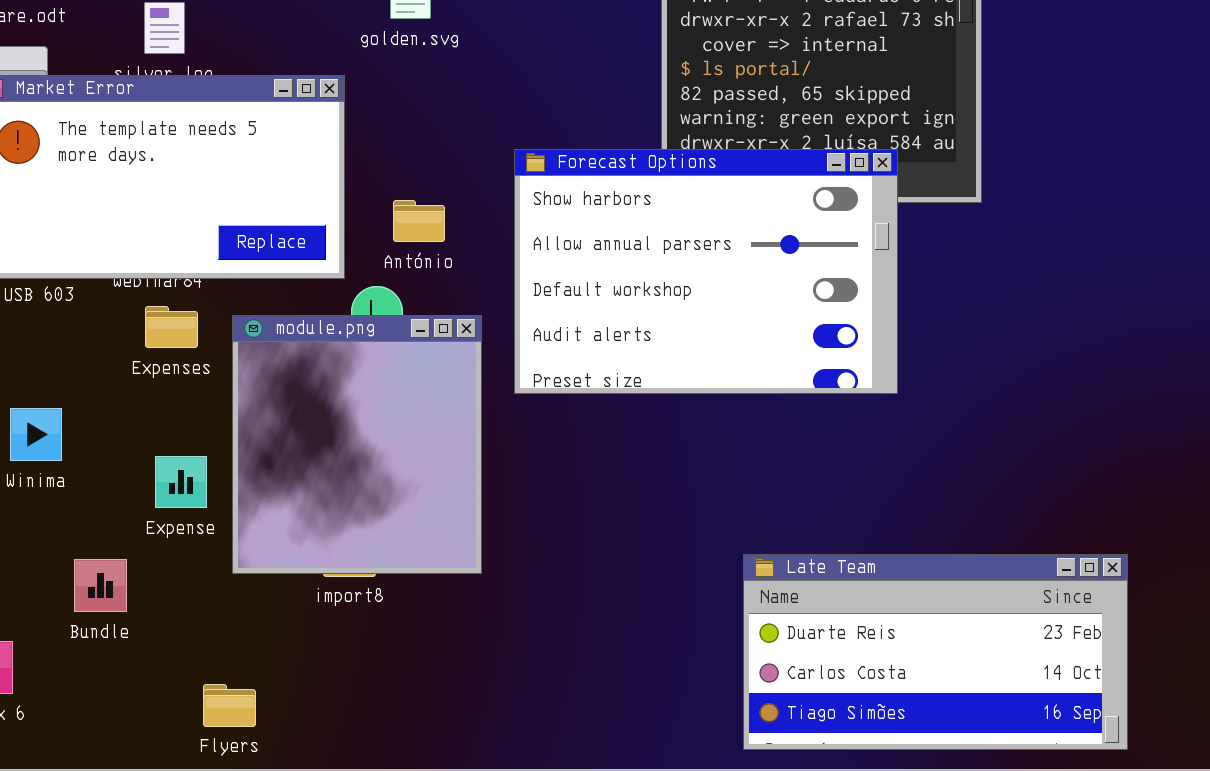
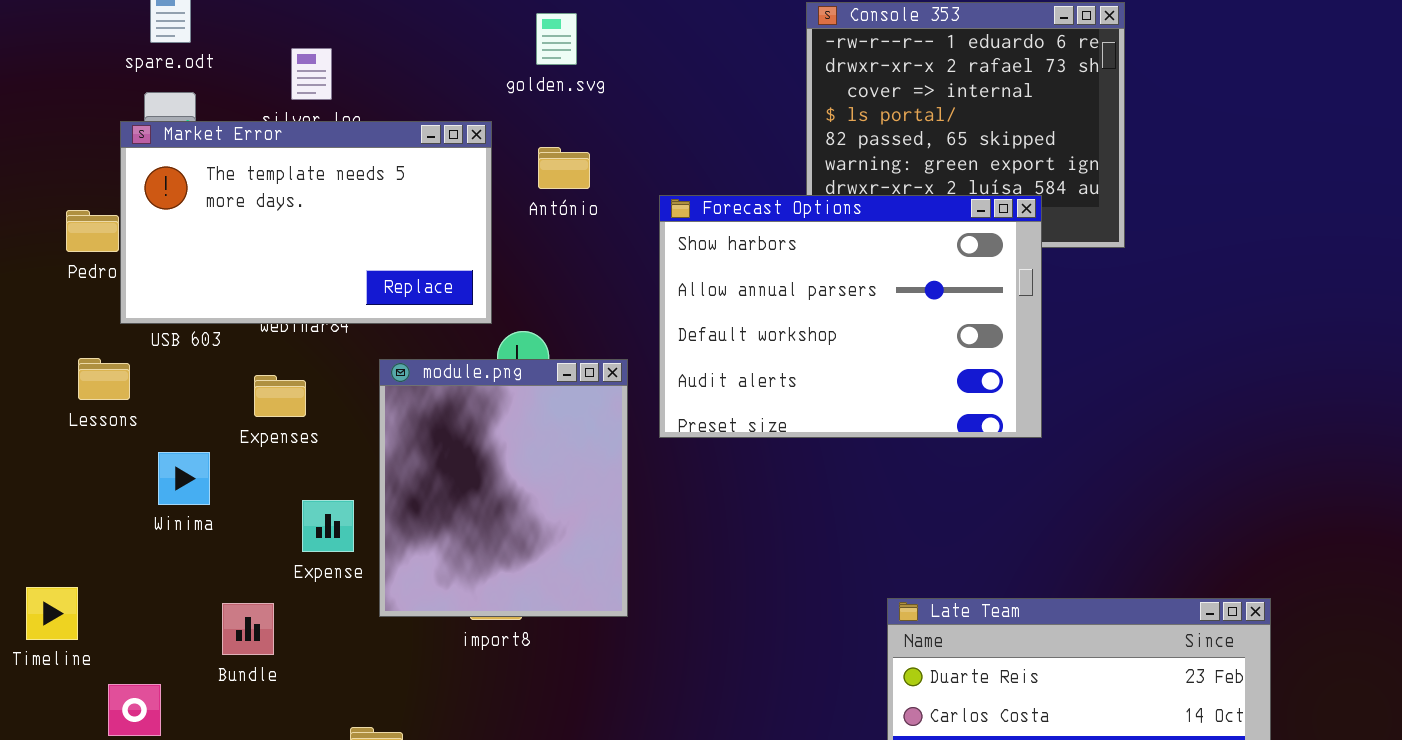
António: [393,200,445,242] -> [538,147,590,189], moved
Expenses: [145,306,198,348] -> [254,375,306,417], moved

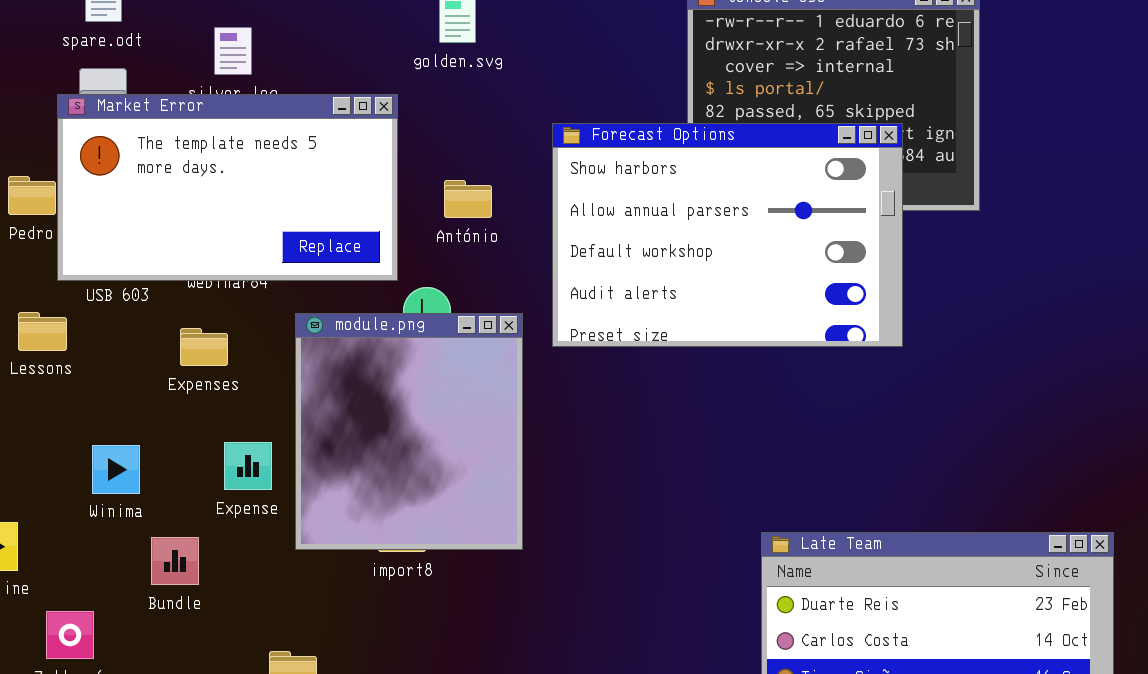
António: [538,147,590,189] -> [444,180,492,218], moved
Forecast Options: [659,195,1042,438] -> [552,123,903,347], moved
Winima: [158,452,210,505] -> [92,445,140,494], moved

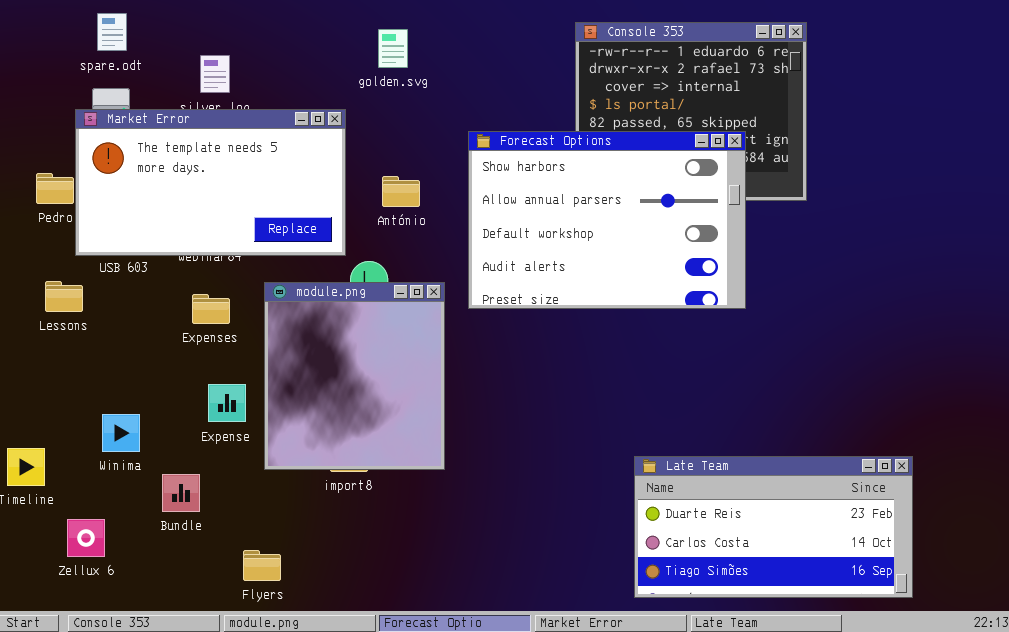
Expenses: [180,328,228,366] -> [192,294,230,324], moved
Winima: [92,445,140,494] -> [102,414,140,452], moved
Bundle: [151,537,199,585] -> [162,474,200,512], moved

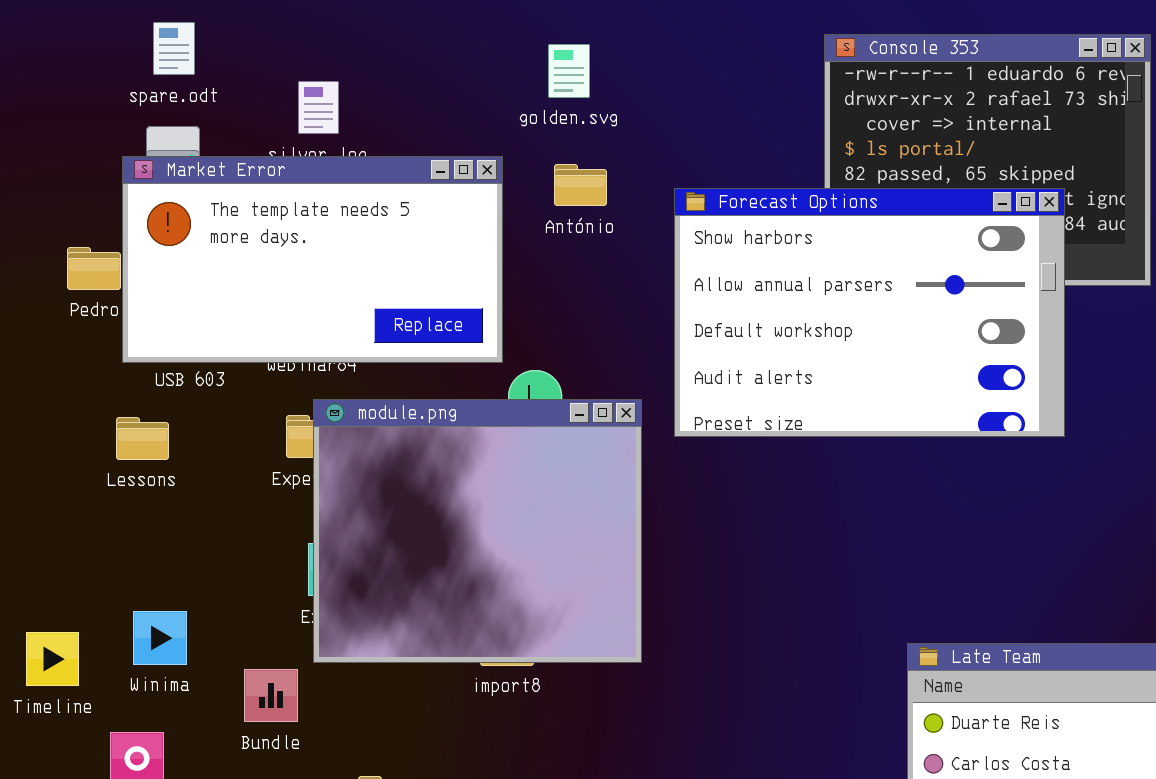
António: [382,176,420,207] -> [554,164,607,206], moved
Lessons: [45,281,83,312] -> [116,417,169,460], moved
module.png: [264,282,445,470] -> [313,399,642,663], resized
Winima: [102,414,140,452] -> [133,611,187,665], moved

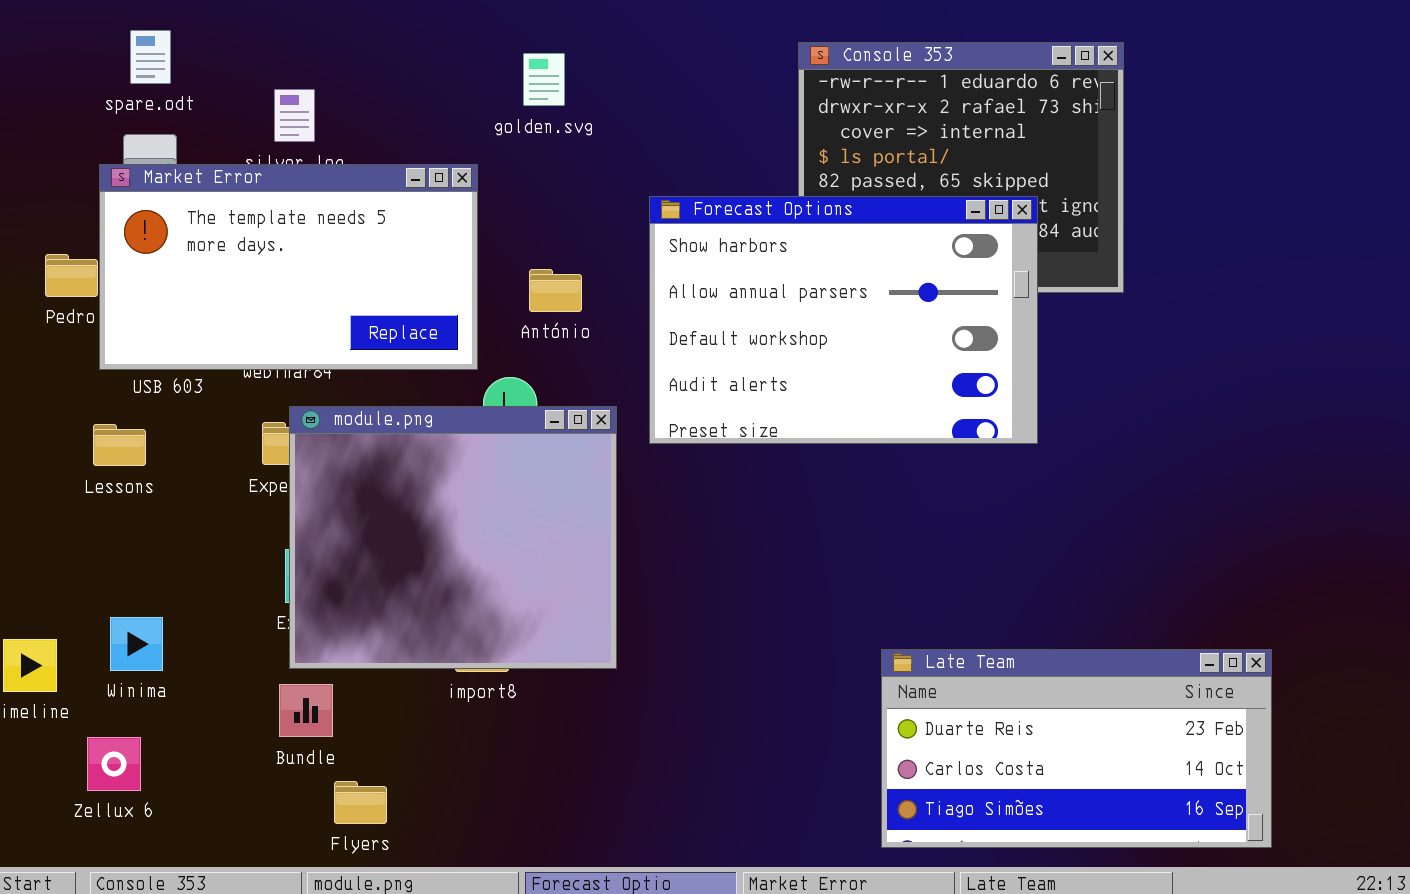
António: [554,164,607,206] -> [529,269,582,312], moved
Bundle: [244,669,298,722] -> [279,684,333,737], moved

